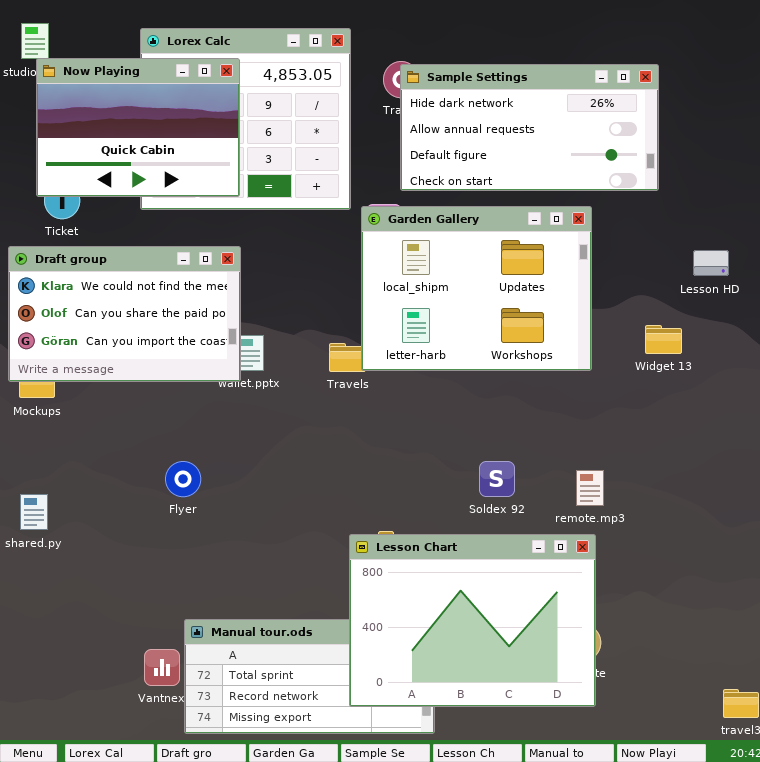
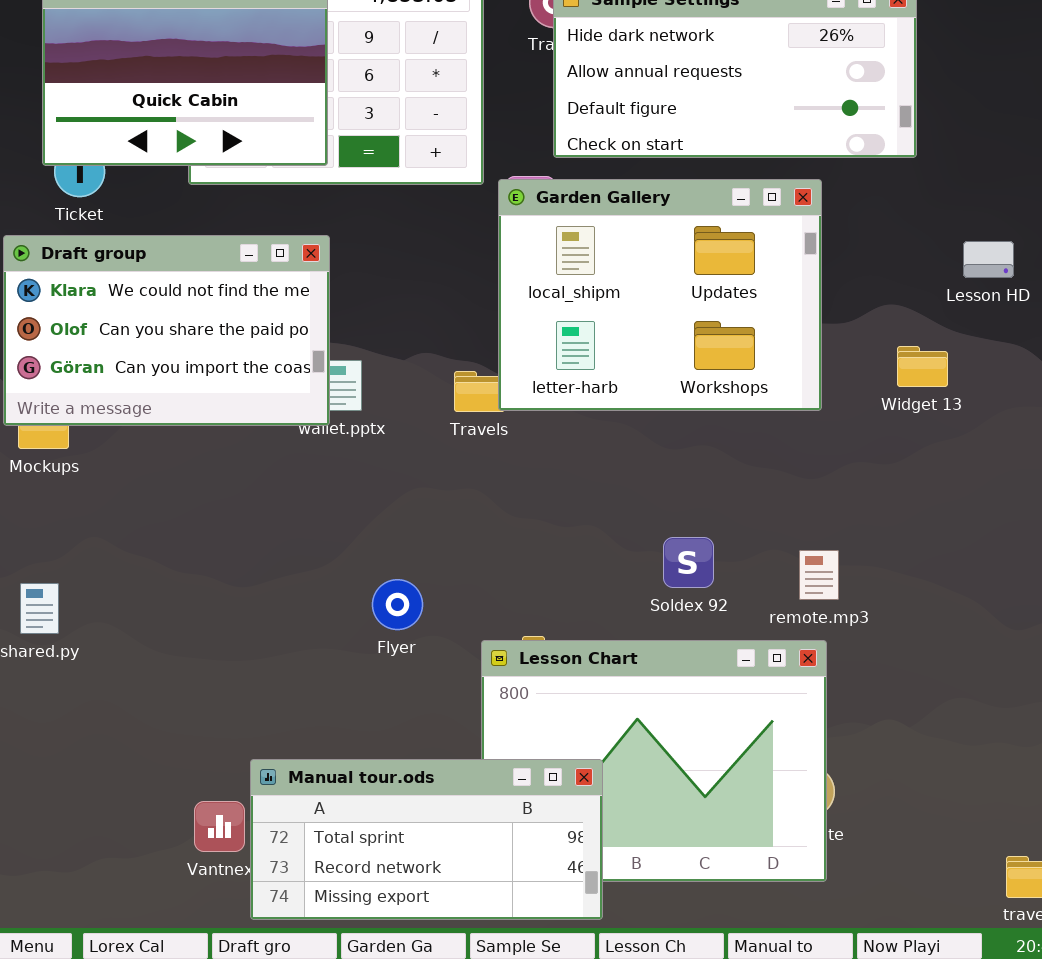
Flyer: [165,461,201,497] -> [372,579,423,630], moved
Manual tour.ods: [184,619,435,734] -> [250,759,603,920], raised

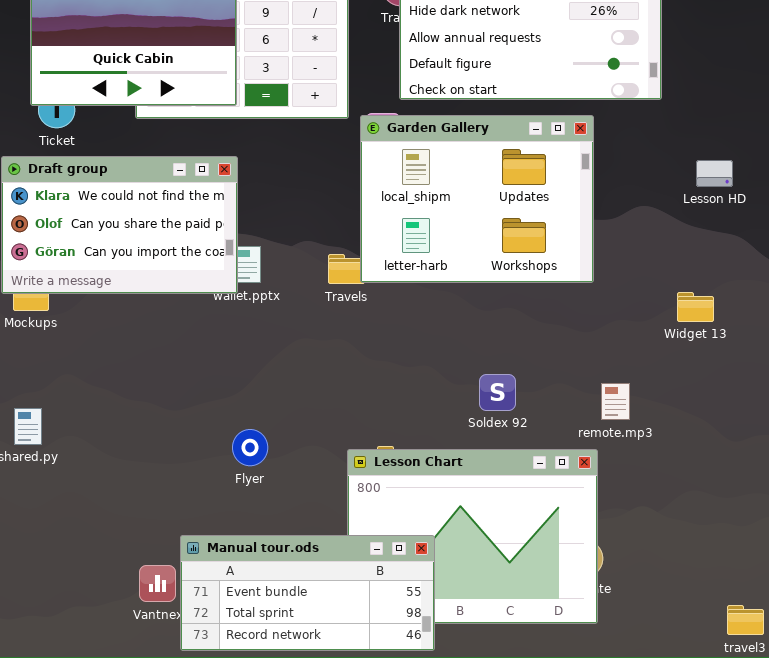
Widget 13: [897,346,948,387] -> [677,292,714,322], moved
remote.mp3: [799,550,839,600] -> [601,383,630,420], moved
Flyer: [372,579,423,630] -> [232,429,268,466], moved
Manual tour.ods: [250,759,603,920] -> [180,535,435,651], scrolled up 1 row

